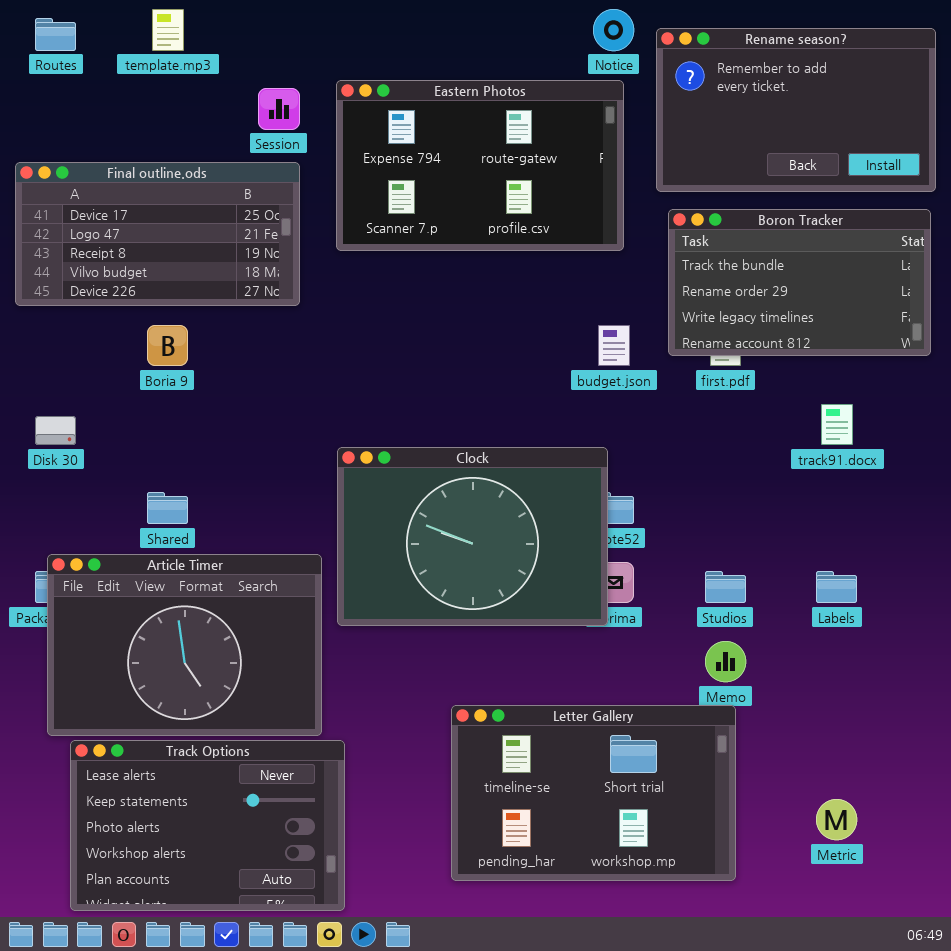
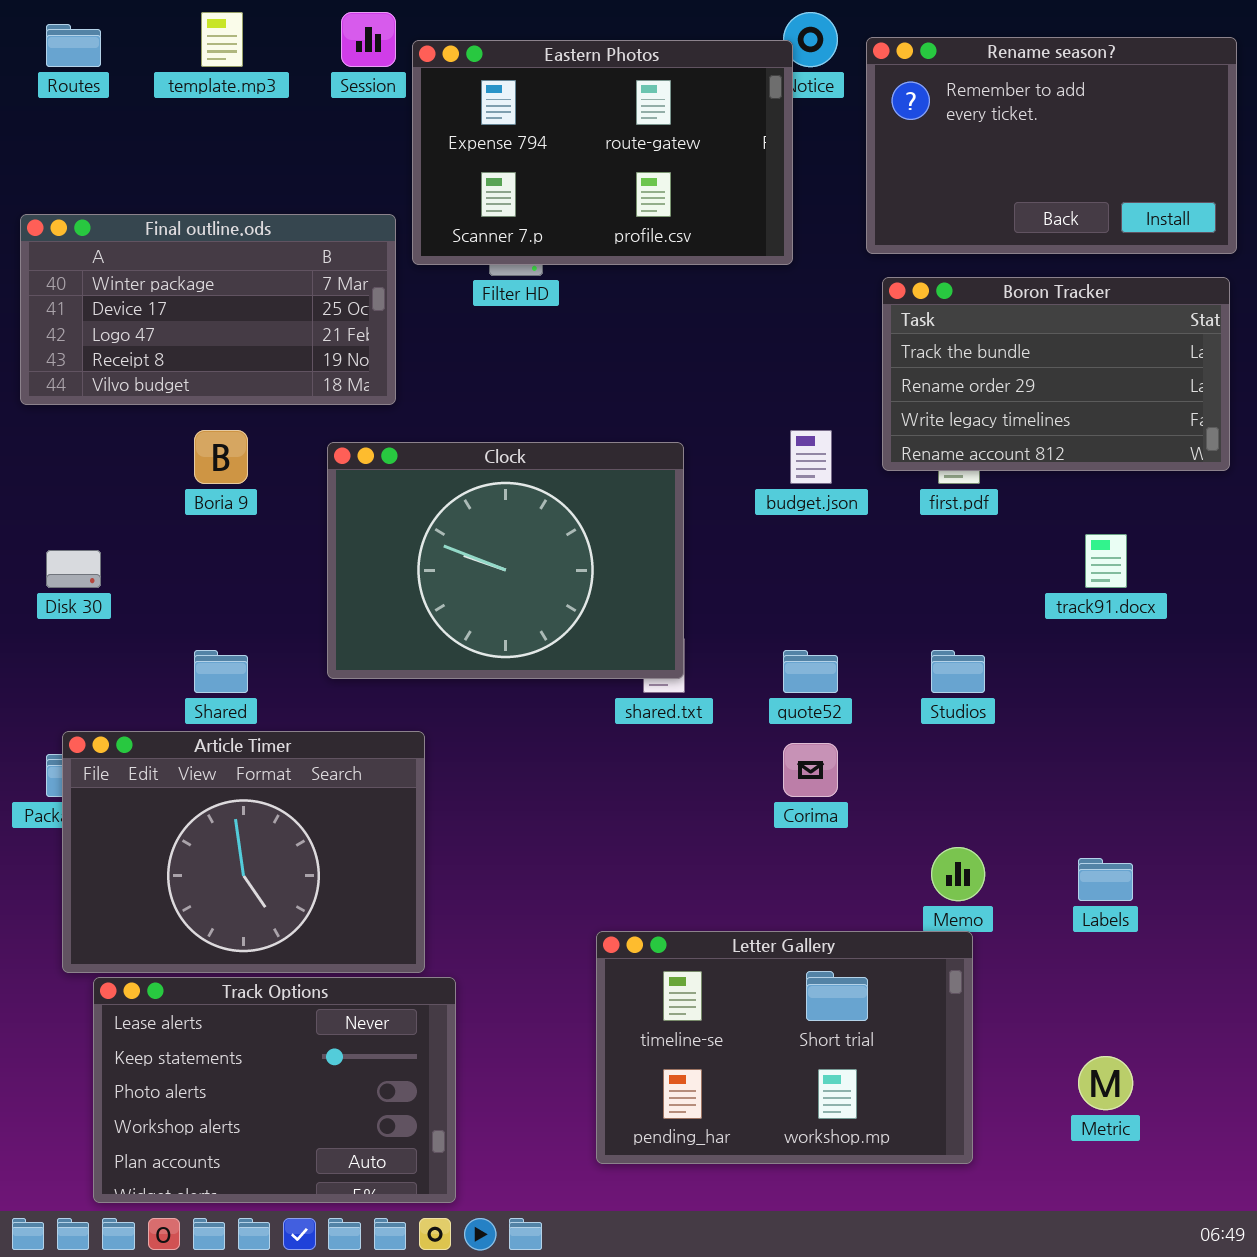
Eastern Photos: [336,80,624,251] -> [412,40,793,265], moved
Session: [258,88,300,130] -> [341,12,396,67], moved
Final outline.ods: [15,162,300,306] -> [20,214,396,405], scrolled up 1 row
Clock: [337,447,608,626] -> [327,442,684,679], moved
Studios: [705,571,746,603] -> [931,650,985,693], moved
Labels: [816,571,857,603] -> [1078,858,1133,901], moved

